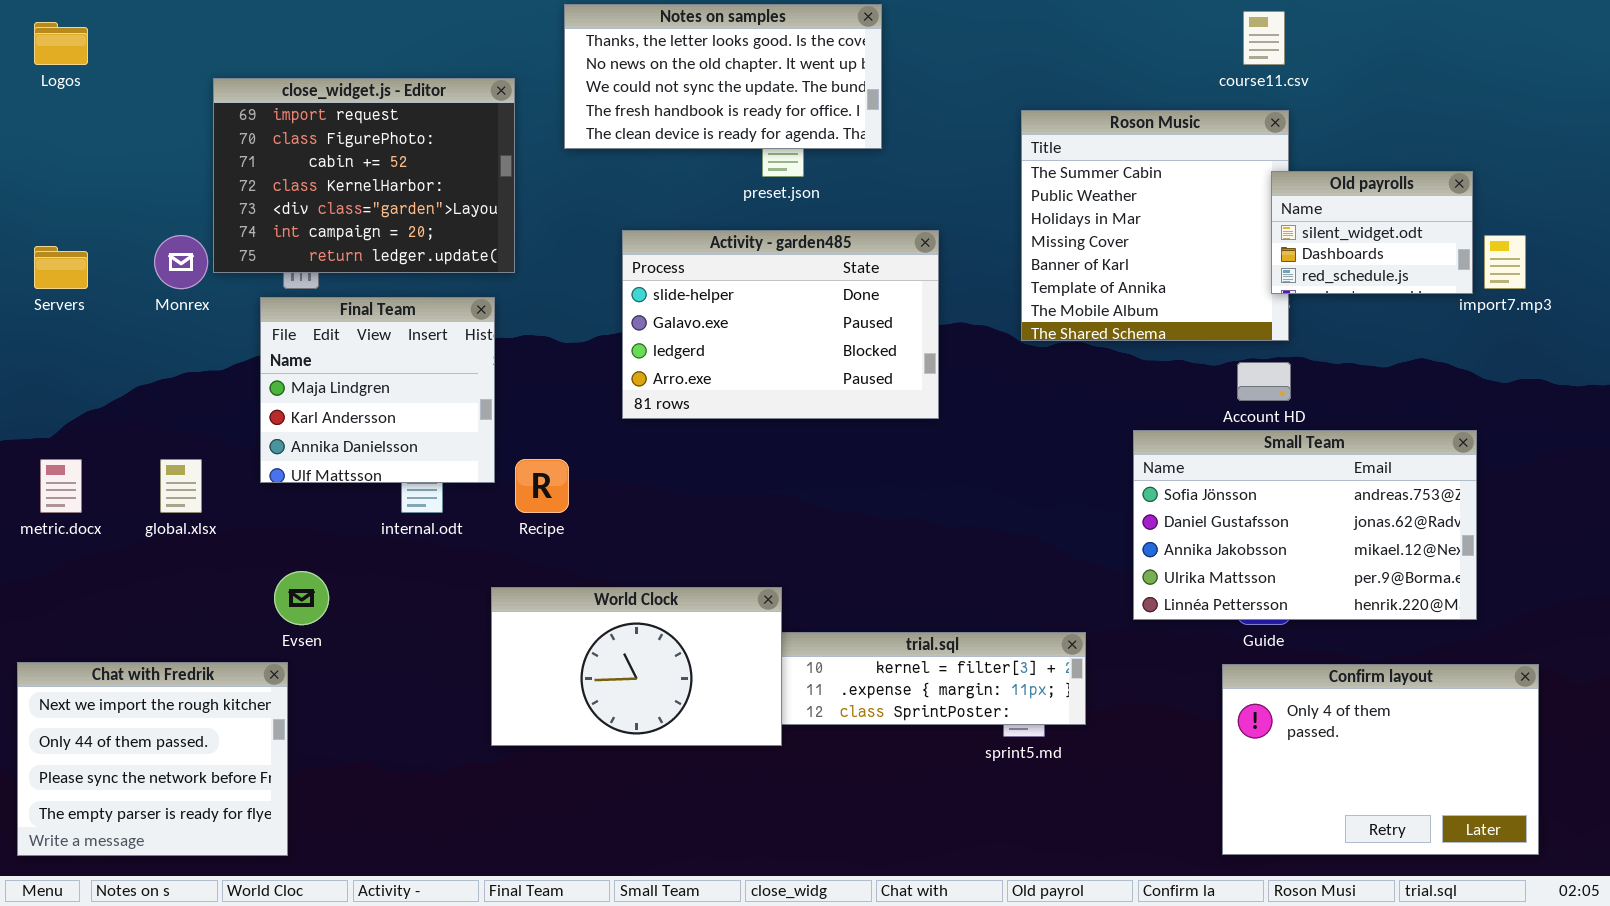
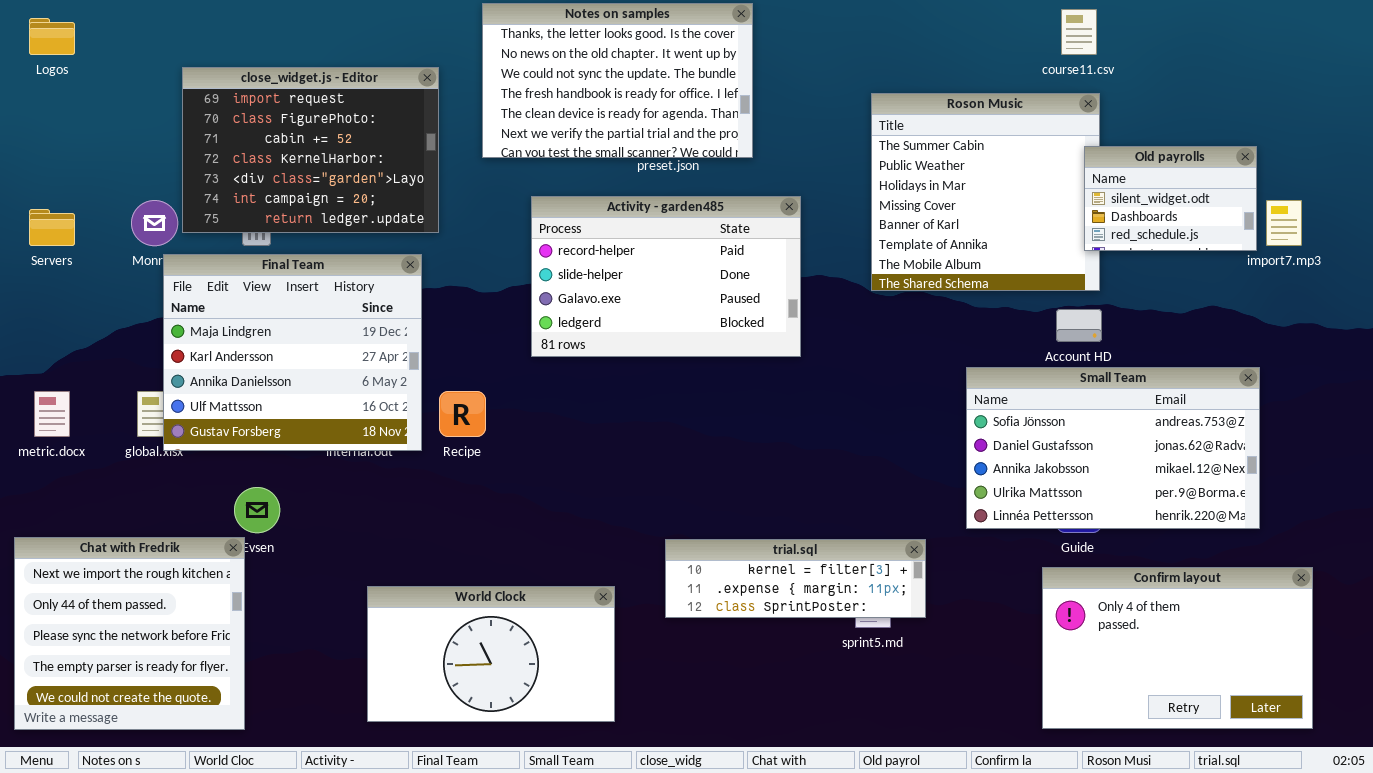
Notes on samples: [564,4,882,149] -> [482,3,753,158], resized
Activity - garden485: [622,230,939,419] -> [531,196,801,357], scrolled up 1 row
Final Team: [260,297,495,483] -> [163,254,422,451], resized
World Clock: [491,587,782,746] -> [367,586,615,722], moved
Chat with Fredrik: [17,662,288,856] -> [14,537,245,730], resized

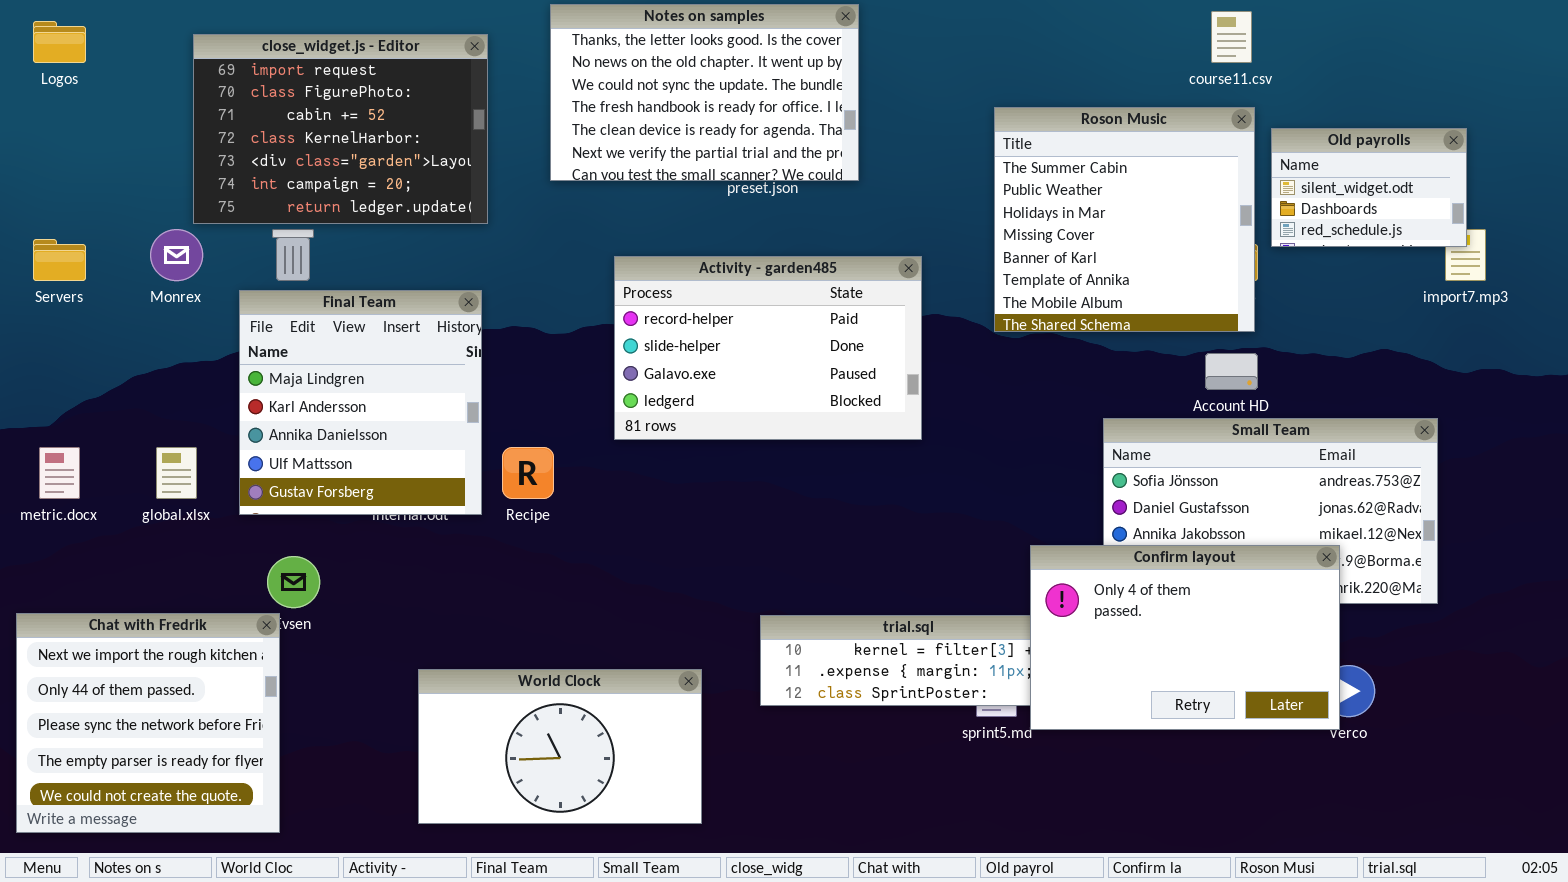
close_widget.js - Editor: [182,67,439,233] -> [193,34,488,224], moved
Old payrolls: [1084,146,1257,251] -> [1271,128,1467,247], moved
Activity - garden485: [531,196,801,357] -> [614,256,922,440], moved
Final Team: [163,254,422,451] -> [239,290,482,515], resized
Confirm layout: [1042,567,1313,729] -> [1030,545,1340,730], moved

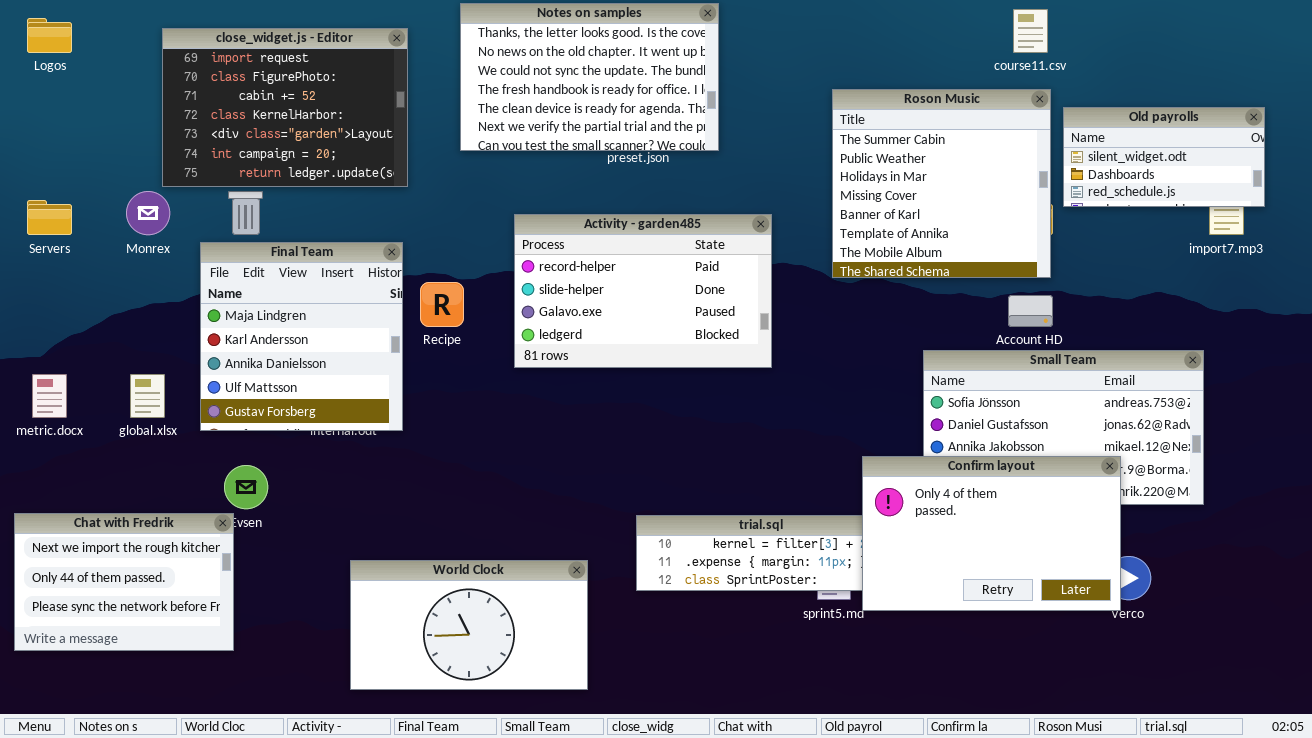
Old payrolls: [1271,128,1467,247] -> [1063,107,1265,207], resized
Recipe: [502,447,554,499] -> [420,282,464,327], moved
Chat with Fredrik: [16,613,280,833] -> [14,513,234,651], resized

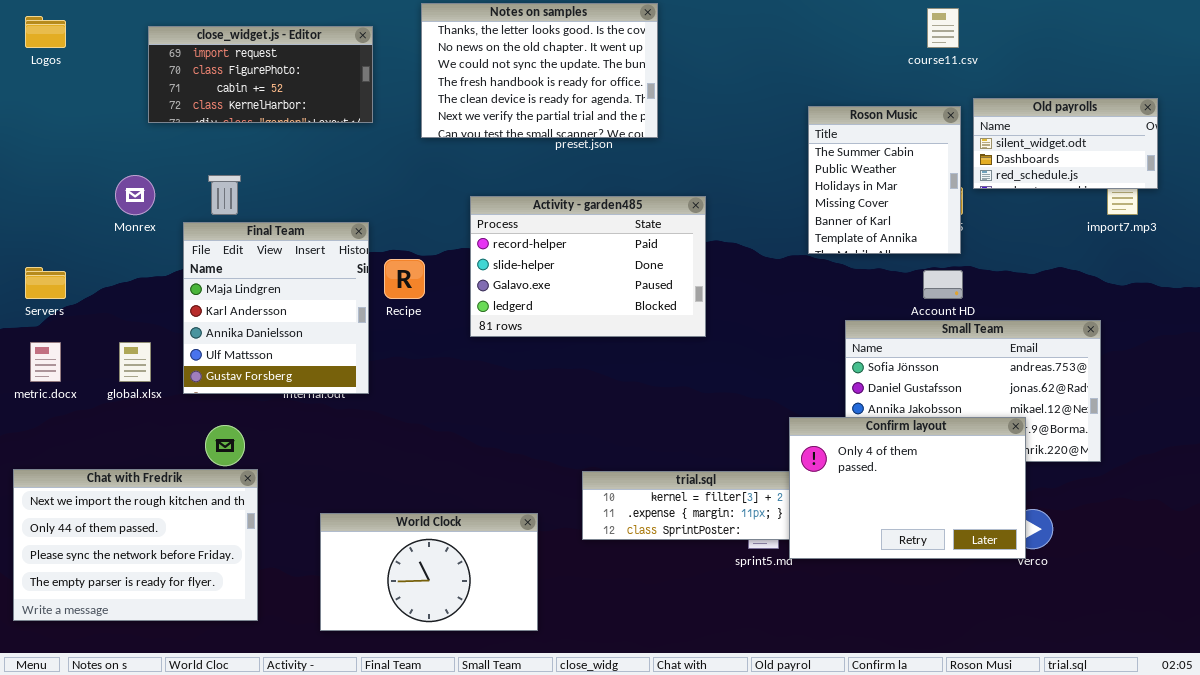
close_widget.js - Editor: [162,28,408,187] -> [148,26,373,123], resized
Roson Music: [832,89,1051,278] -> [808,106,961,254], resized
Servers: [27,200,72,235] -> [25,267,66,299], moved
Chat with Fredrik: [14,513,234,651] -> [13,469,258,621], resized

